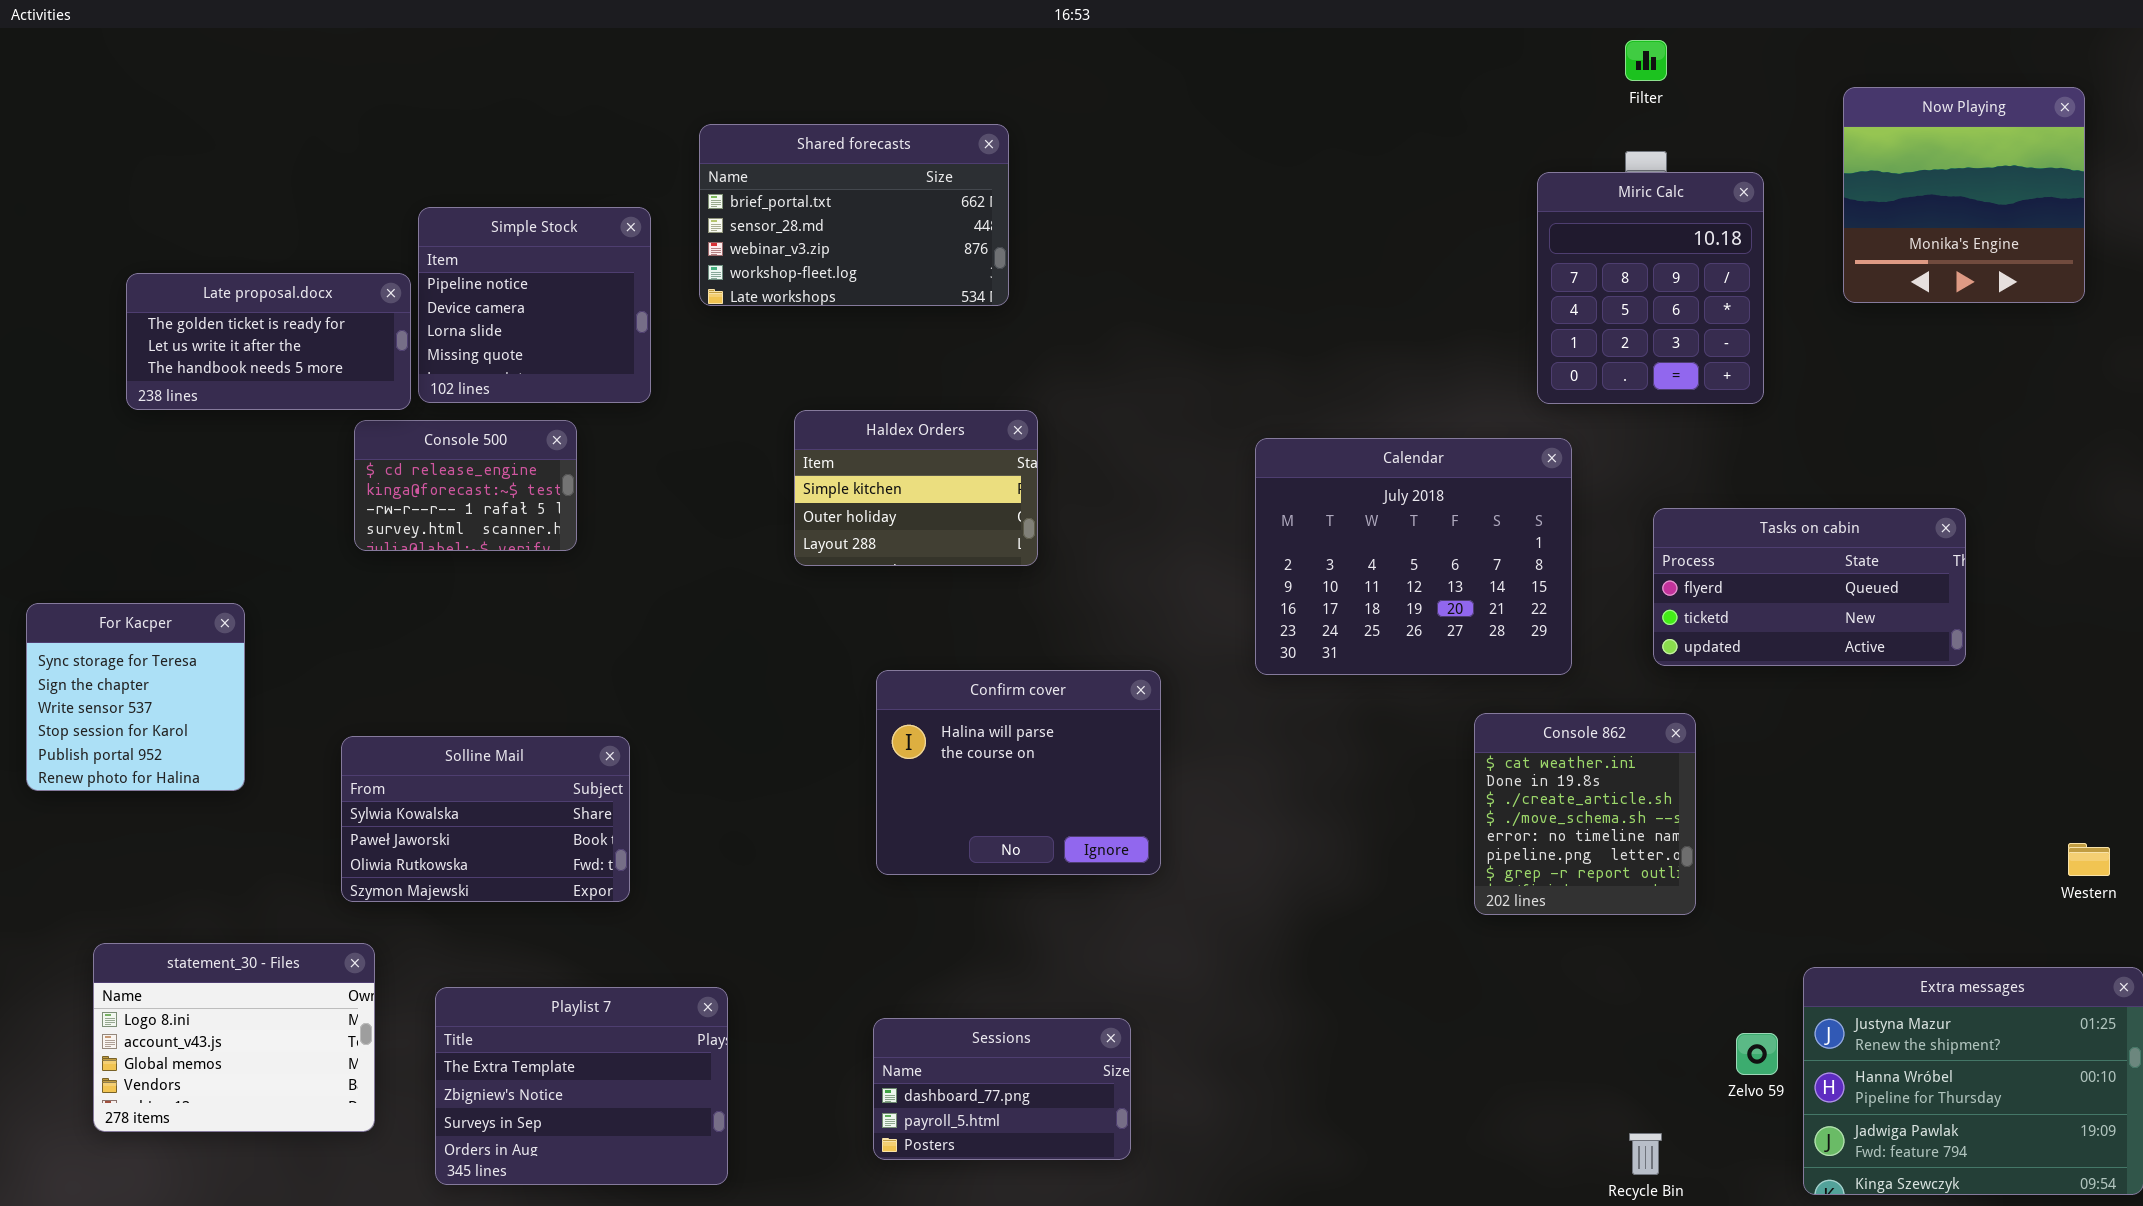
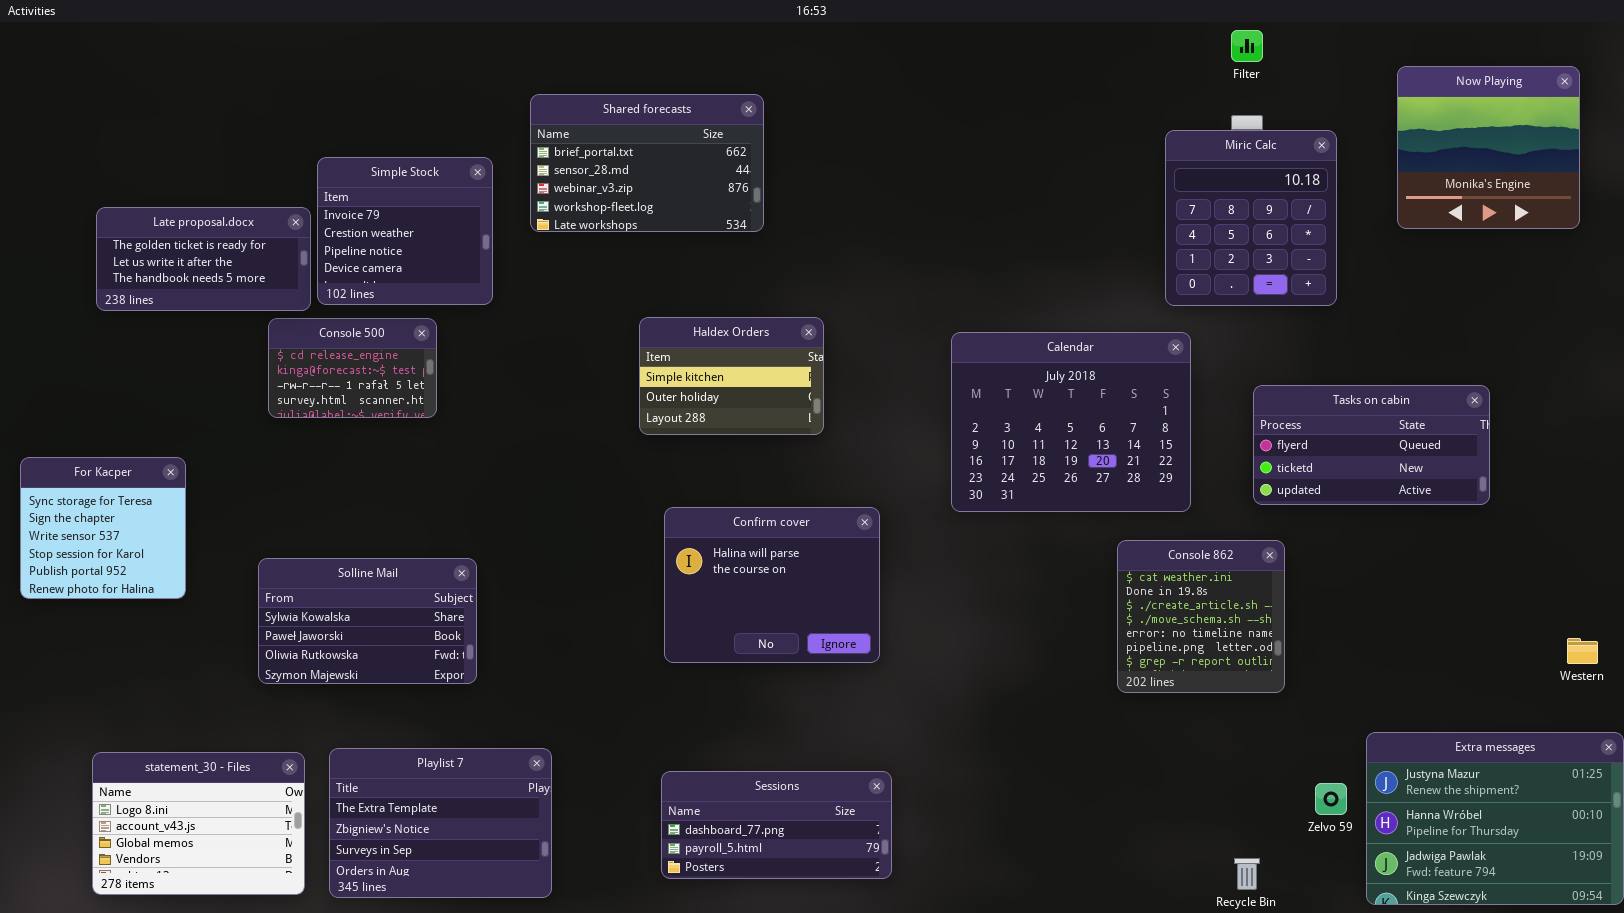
Simple Stock: [418,207,651,403] -> [317,157,493,305], scrolled up 2 rows
Haldex Orders: [794,410,1038,566] -> [639,317,824,435], moved
statement_30 - Files: [93,943,375,1132] -> [92,752,305,895], moved
Sessions: [873,1018,1131,1160] -> [661,771,892,879], resized

